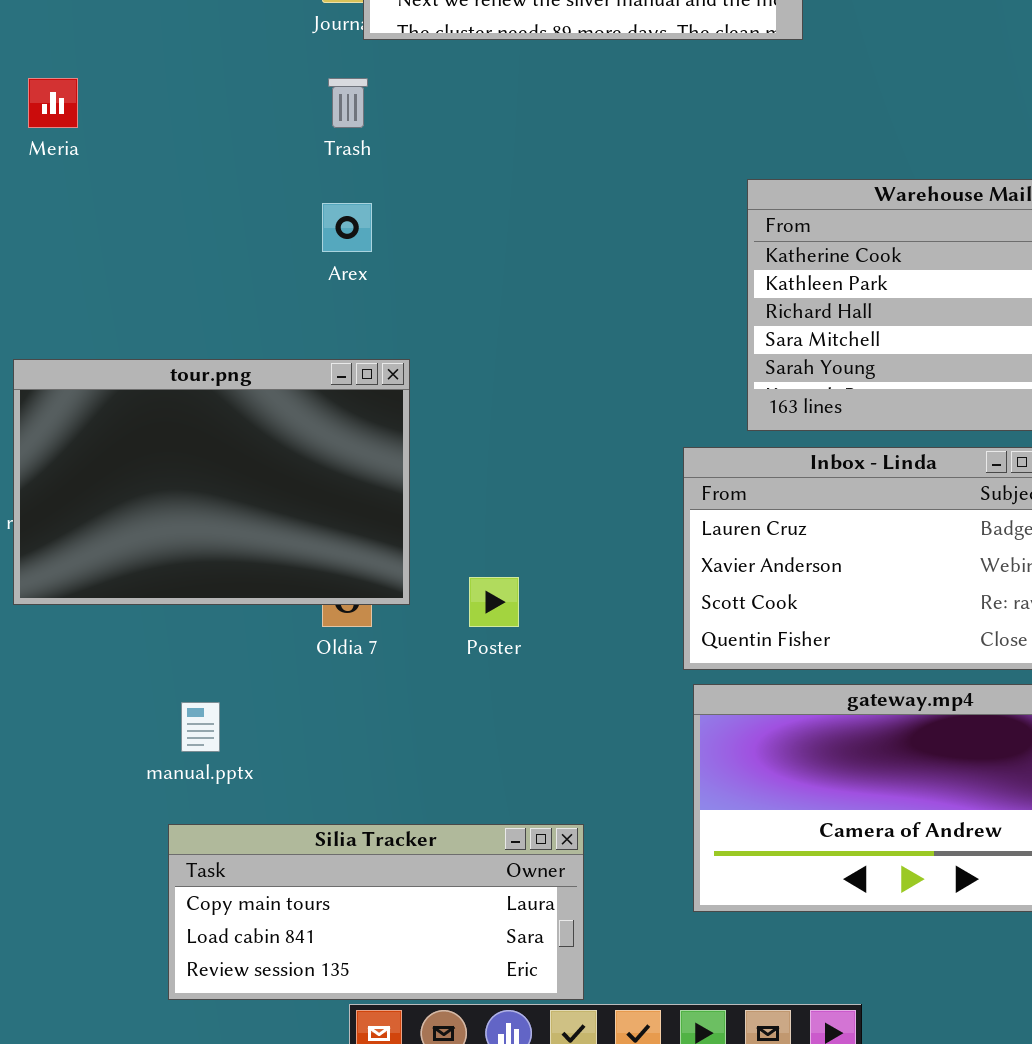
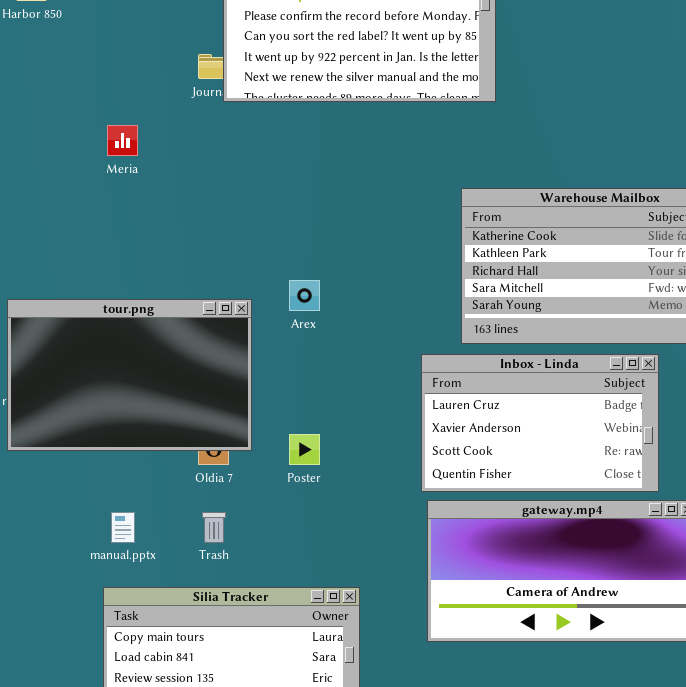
Meria: [28,78,78,128] -> [107,125,138,156], moved
Trash: [328,78,368,128] -> [202,512,226,543], moved
Arex: [322,203,372,252] -> [289,280,320,311], moved

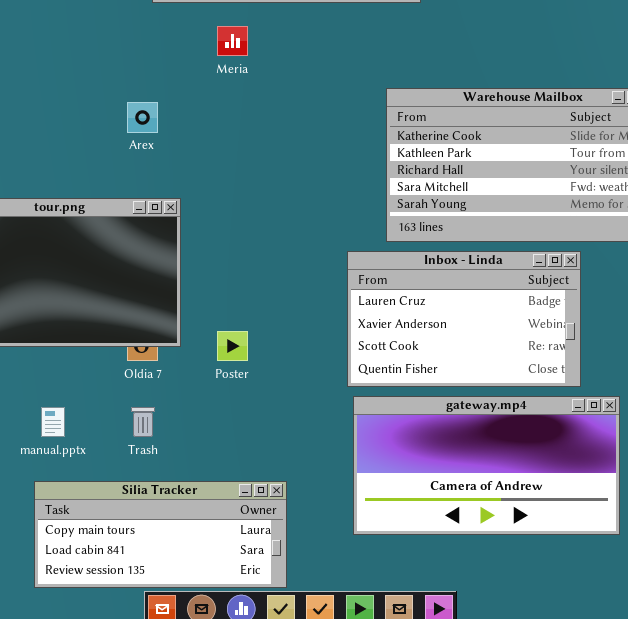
Meria: [107,125,138,156] -> [217,26,248,56], moved
Arex: [289,280,320,311] -> [127,102,158,133], moved

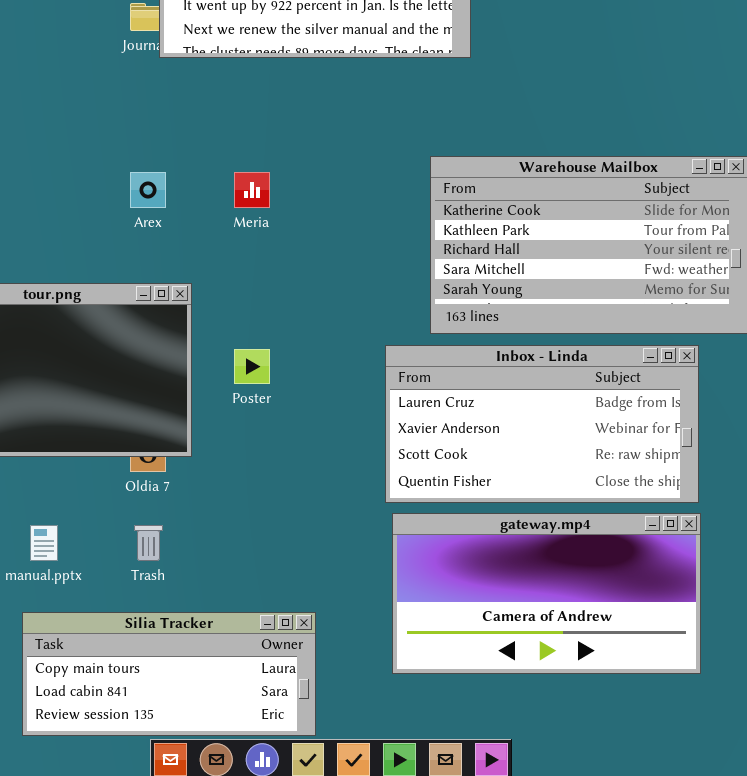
Meria: [217,26,248,56] -> [234,172,270,208], moved
Inbox - Linda: [347,251,581,387] -> [385,345,699,503], resized
Poster: [217,331,248,361] -> [234,349,270,384], moved

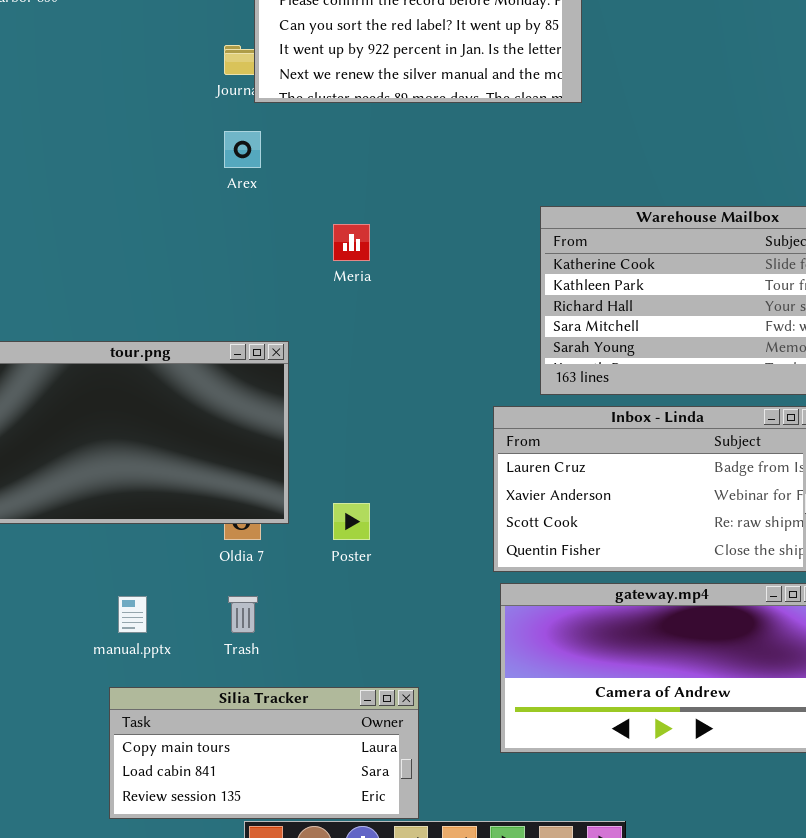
Arex: [130,172,166,208] -> [224,131,261,168], moved
Poster: [234,349,270,384] -> [333,503,370,540], moved

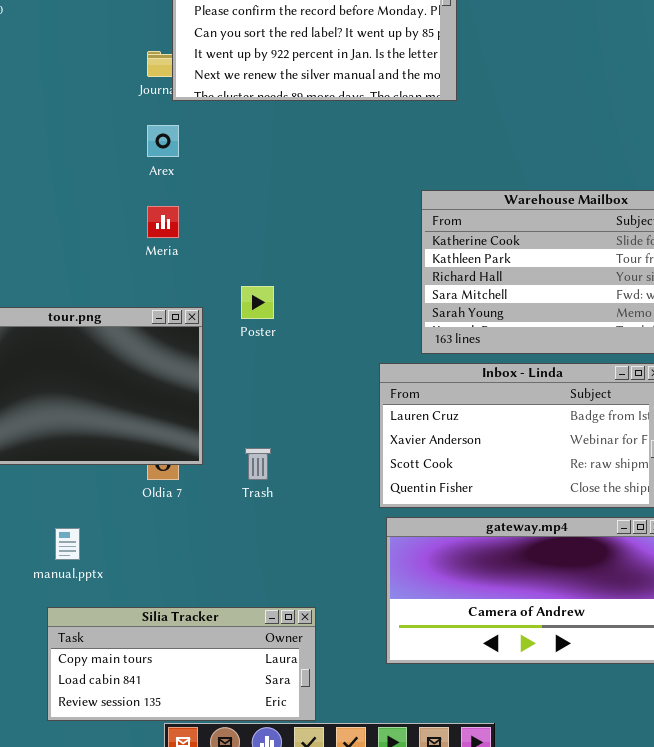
Meria: [333,224,370,261] -> [147,206,179,238], moved
Poster: [333,503,370,540] -> [241,286,274,319], moved
Trash: [228,596,258,633] -> [245,448,271,480], moved

